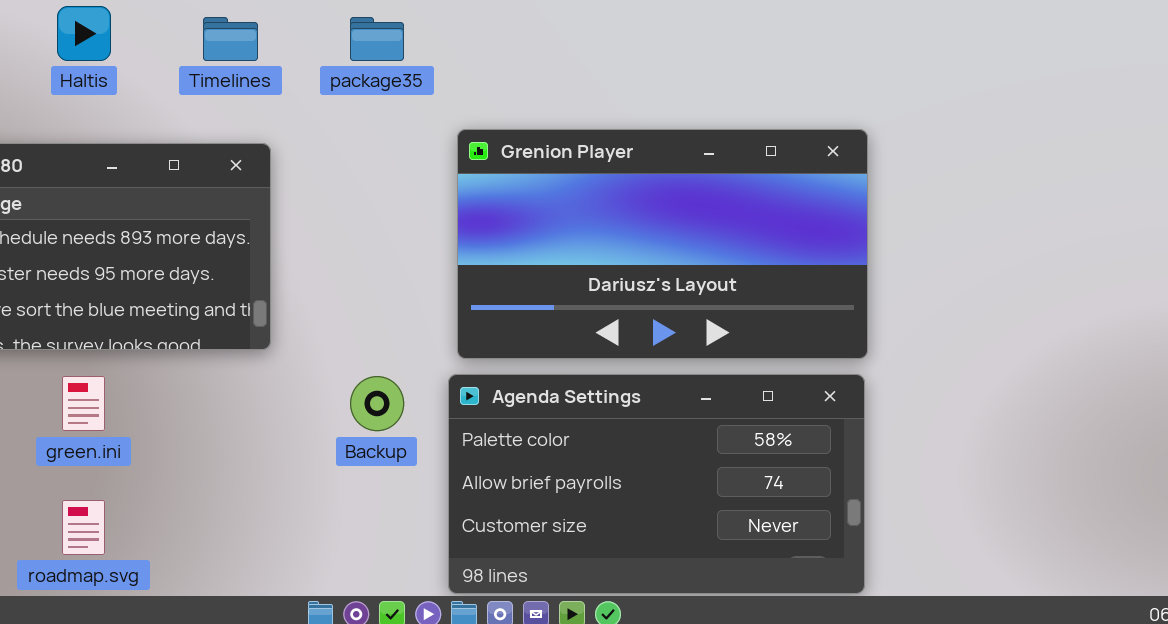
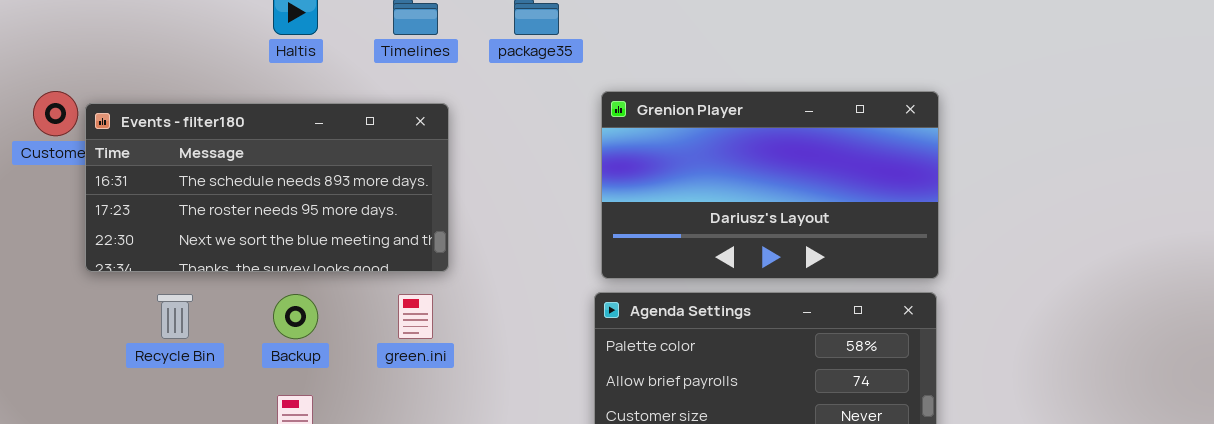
green.ini: [62,376,105,431] -> [398,294,433,339], moved
Backup: [350,376,404,431] -> [273,294,318,339], moved

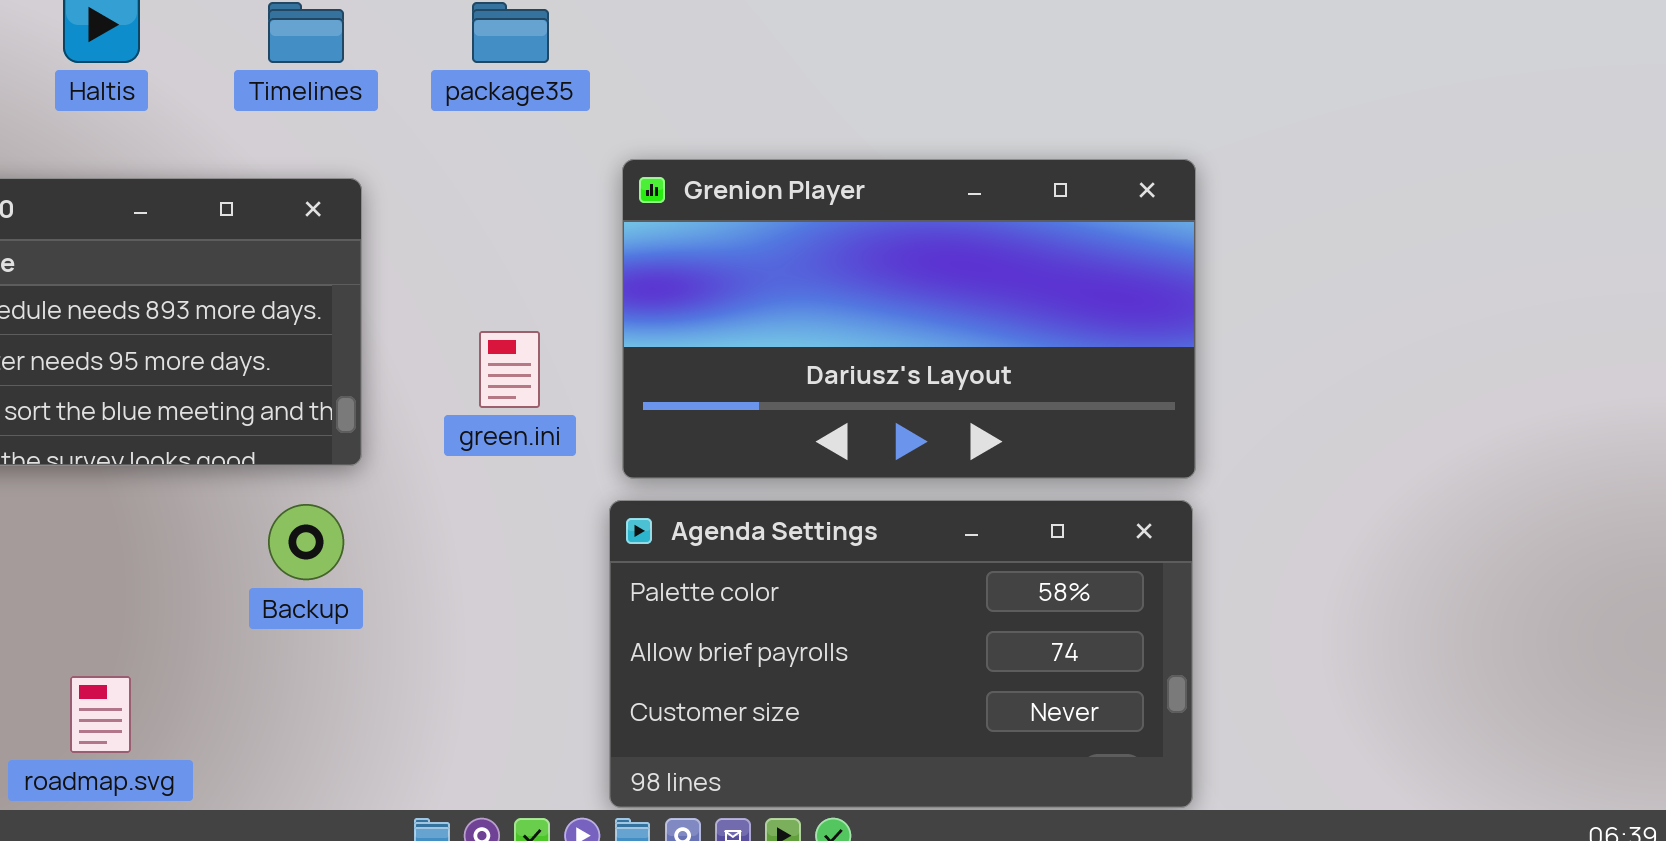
Backup: [273,294,318,339] -> [268,504,344,580], moved
green.ini: [398,294,433,339] -> [479,331,540,408], moved

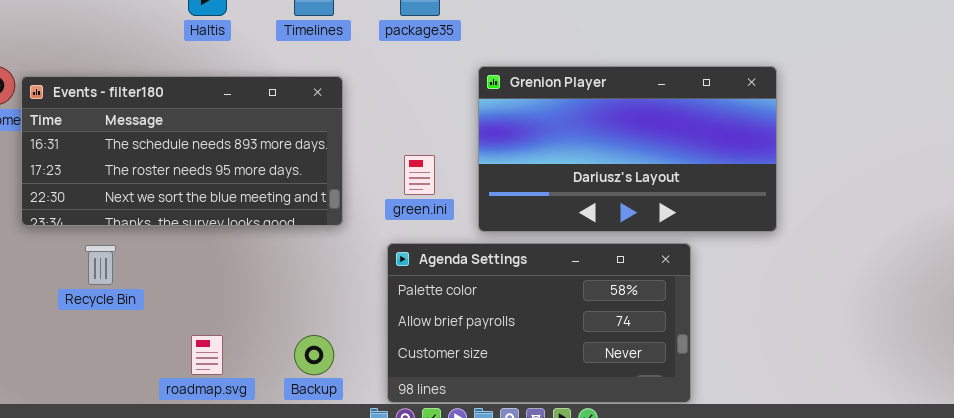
Agenda Settings: [609,500,1193,808] -> [387,243,691,403], moved
Backup: [268,504,344,580] -> [294,335,334,375], moved

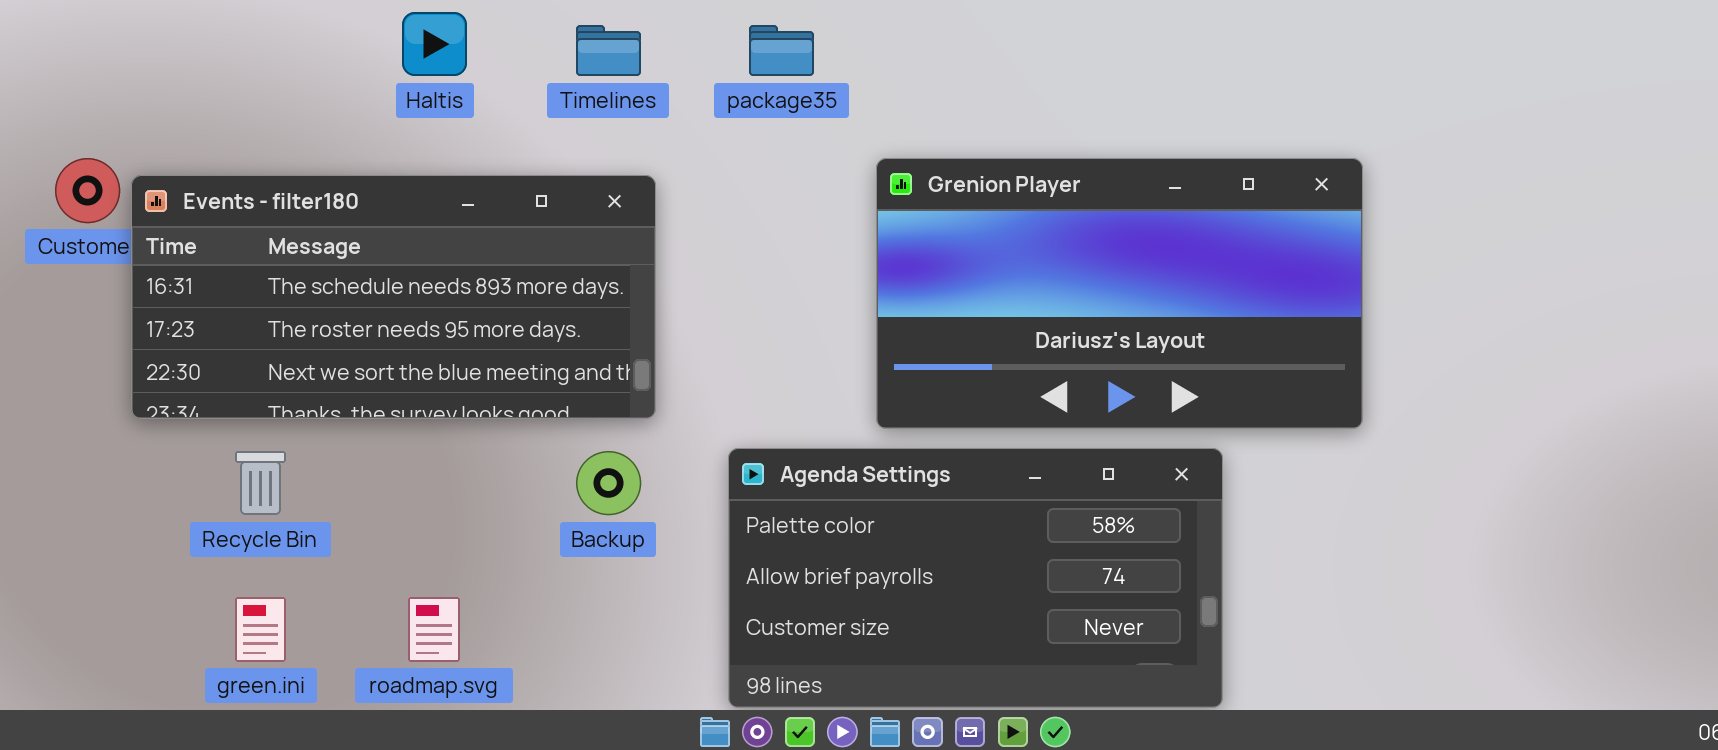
green.ini: [404,155,435,195] -> [235,597,286,662], moved
Backup: [294,335,334,375] -> [576,451,641,515], moved

